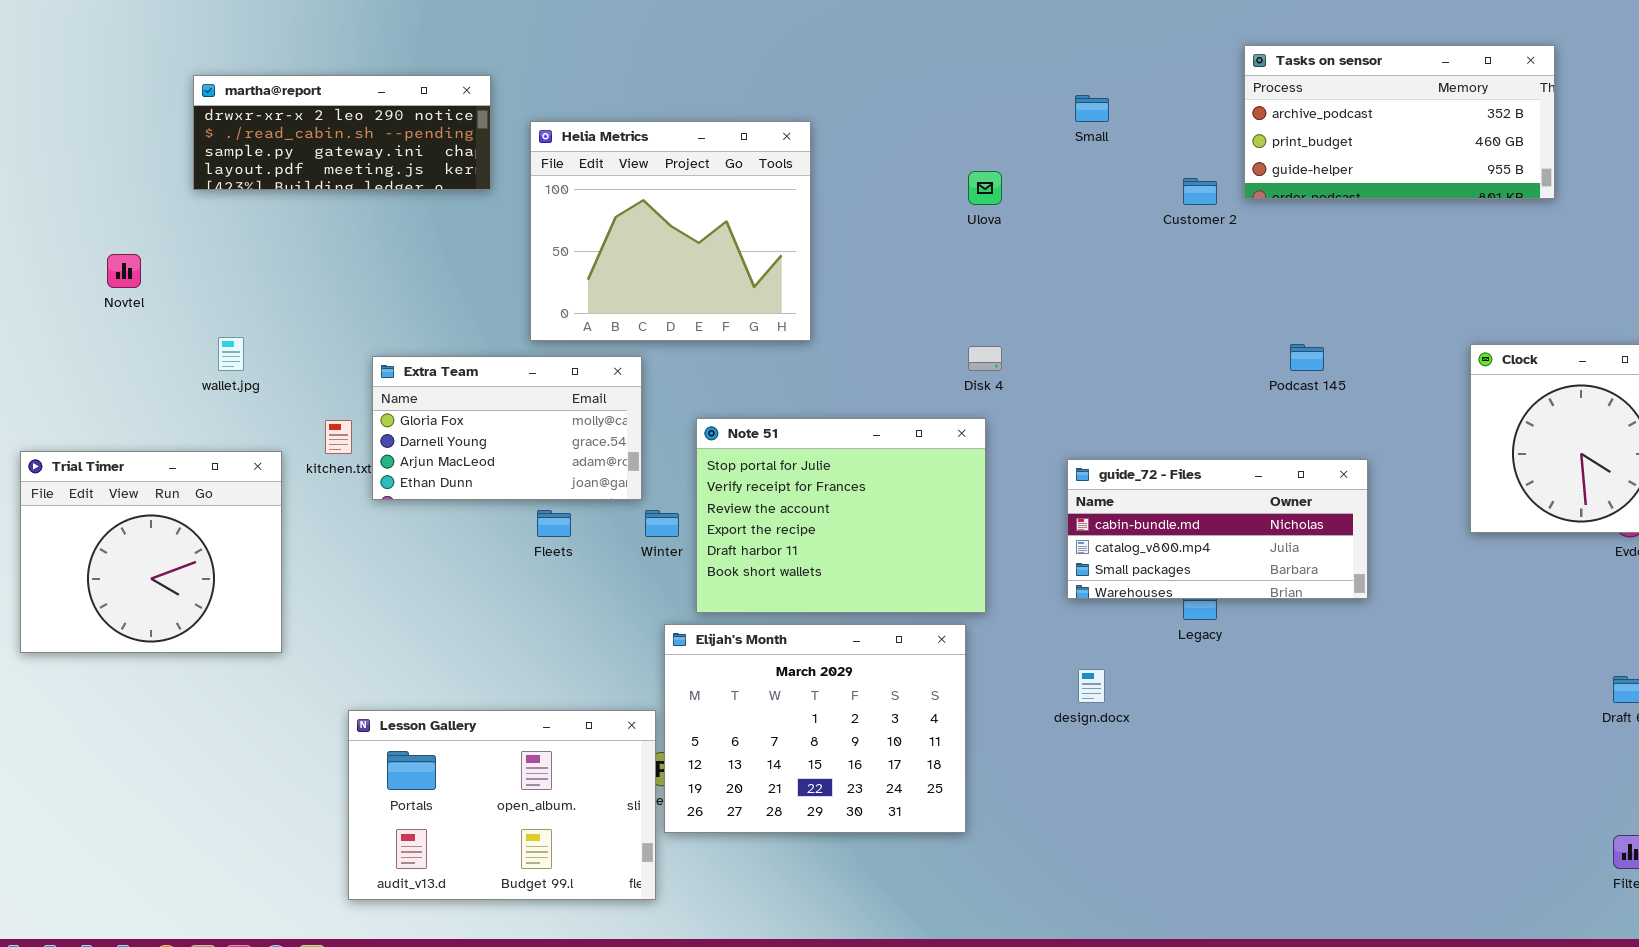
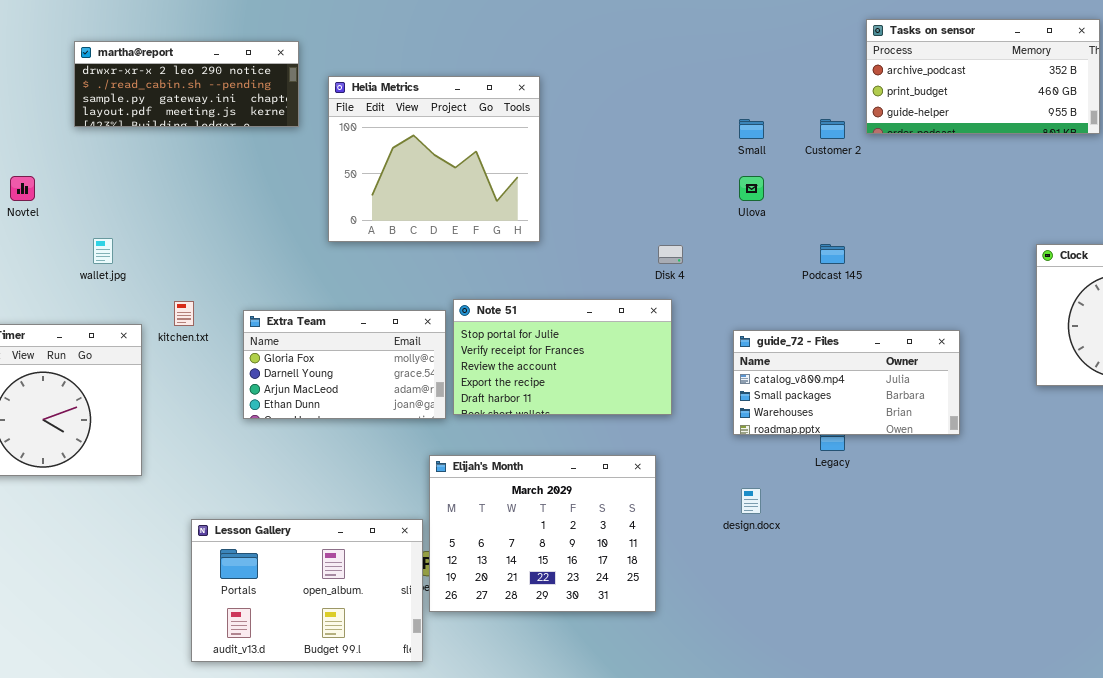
Small: [1075,95,1109,122] -> [739,119,764,139], moved
Ulova: [968,171,1002,205] -> [739,176,764,201], moved
Podcast 145: [1290,344,1324,371] -> [820,244,845,264], moved
Extra Team: [372,356,642,500] -> [243,310,446,419], moved
Note 51: [696,418,986,613] -> [453,299,672,415], resized
guide_72 - Files: [1067,459,1368,599] -> [733,330,960,435], scrolled down 1 row

